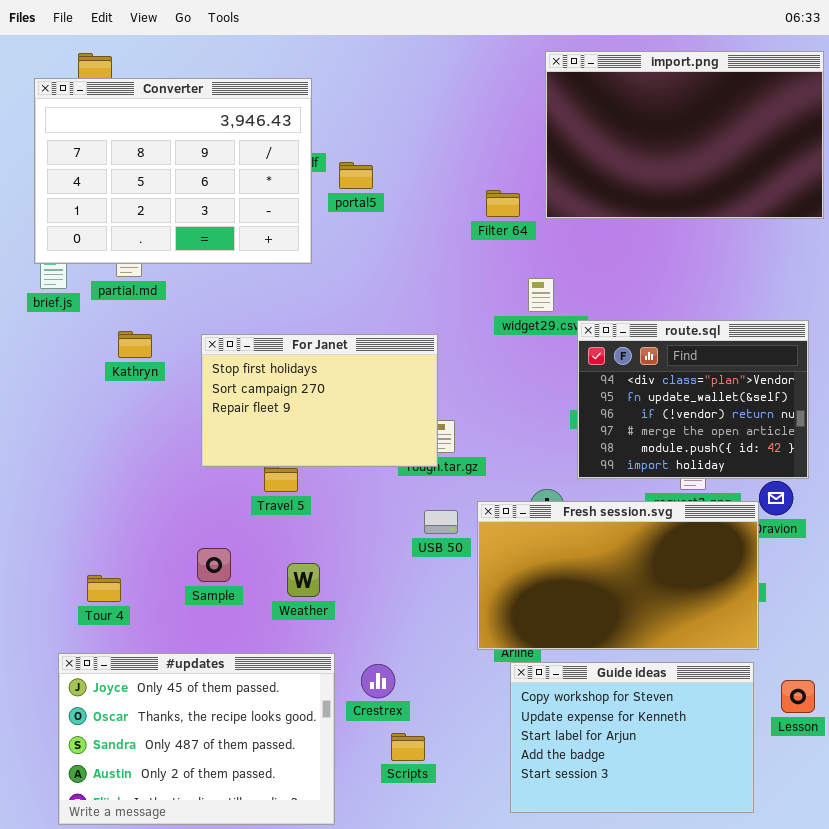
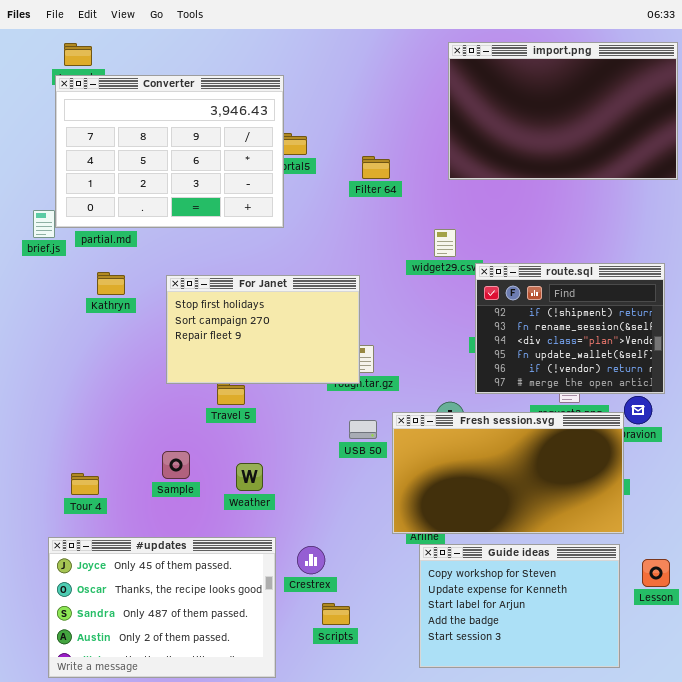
Converter: [34,78,312,264] -> [55,75,284,228], moved
Filter 64: [486,190,520,217] -> [362,156,390,179], moved
route.sql: [577,320,809,479] -> [475,263,665,394], scrolled up 2 rows

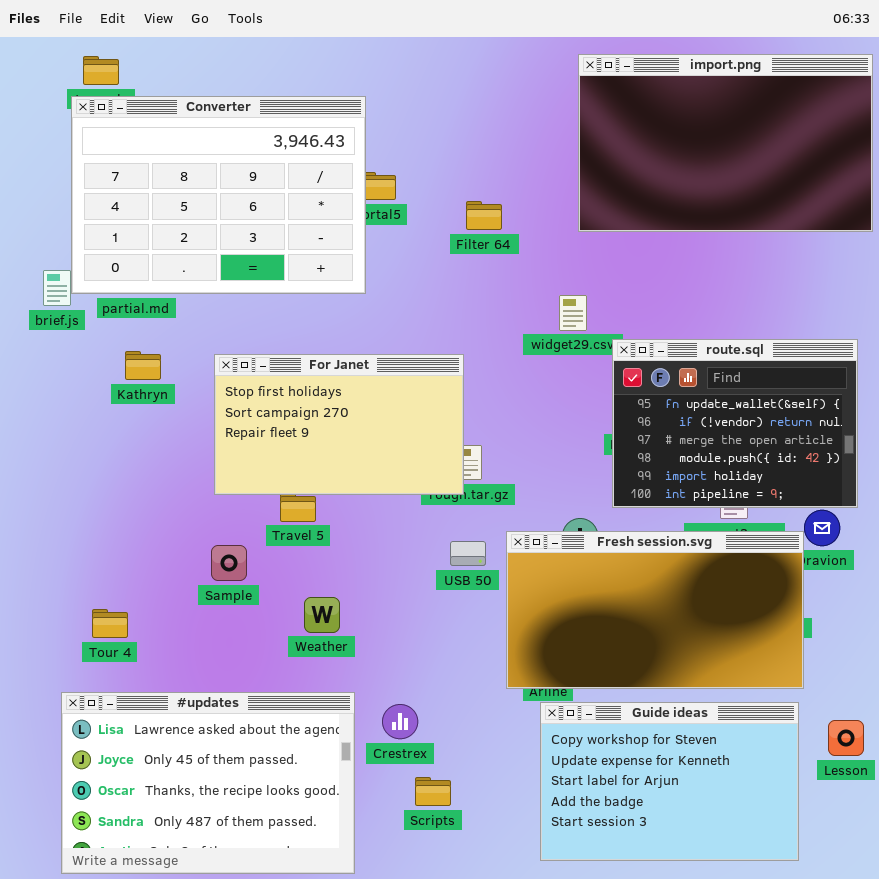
route.sql: [475,263,665,394] -> [612,339,858,508], scrolled down 3 rows
Sample: [162,451,190,479] -> [211,545,247,581], moved
#updates: [48,537,276,678] -> [61,692,355,874], scrolled up 1 row

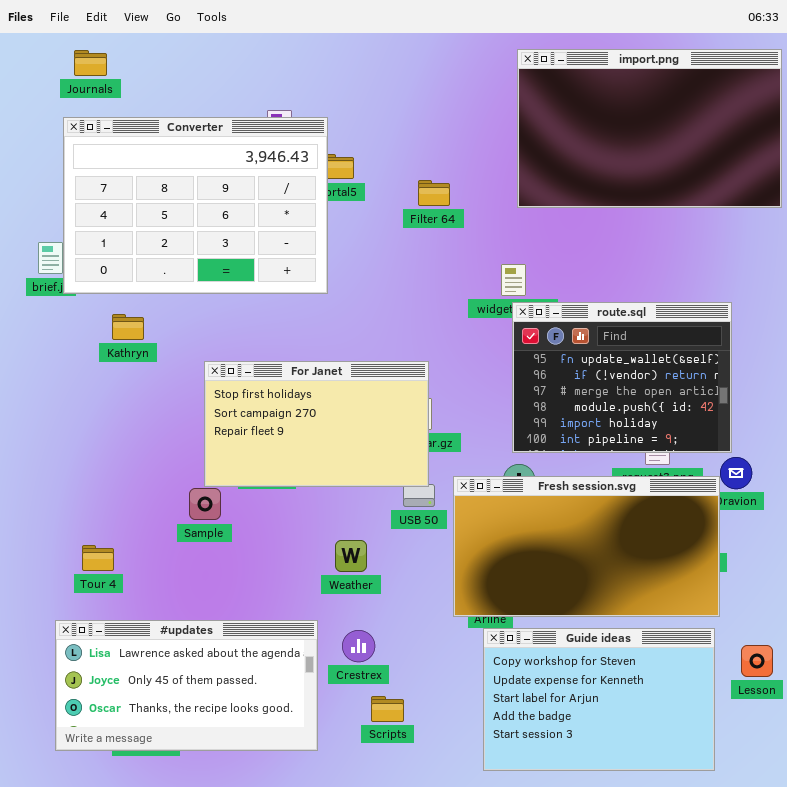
Converter: [71,96,366,294] -> [63,117,328,294], moved
route.sql: [612,339,858,508] -> [512,302,732,453], moved
For Janet: [214,354,464,495] -> [204,361,429,487], moved
Weather: [304,597,340,633] -> [335,540,367,572], moved
#updates: [61,692,355,874] -> [55,620,318,751], resized

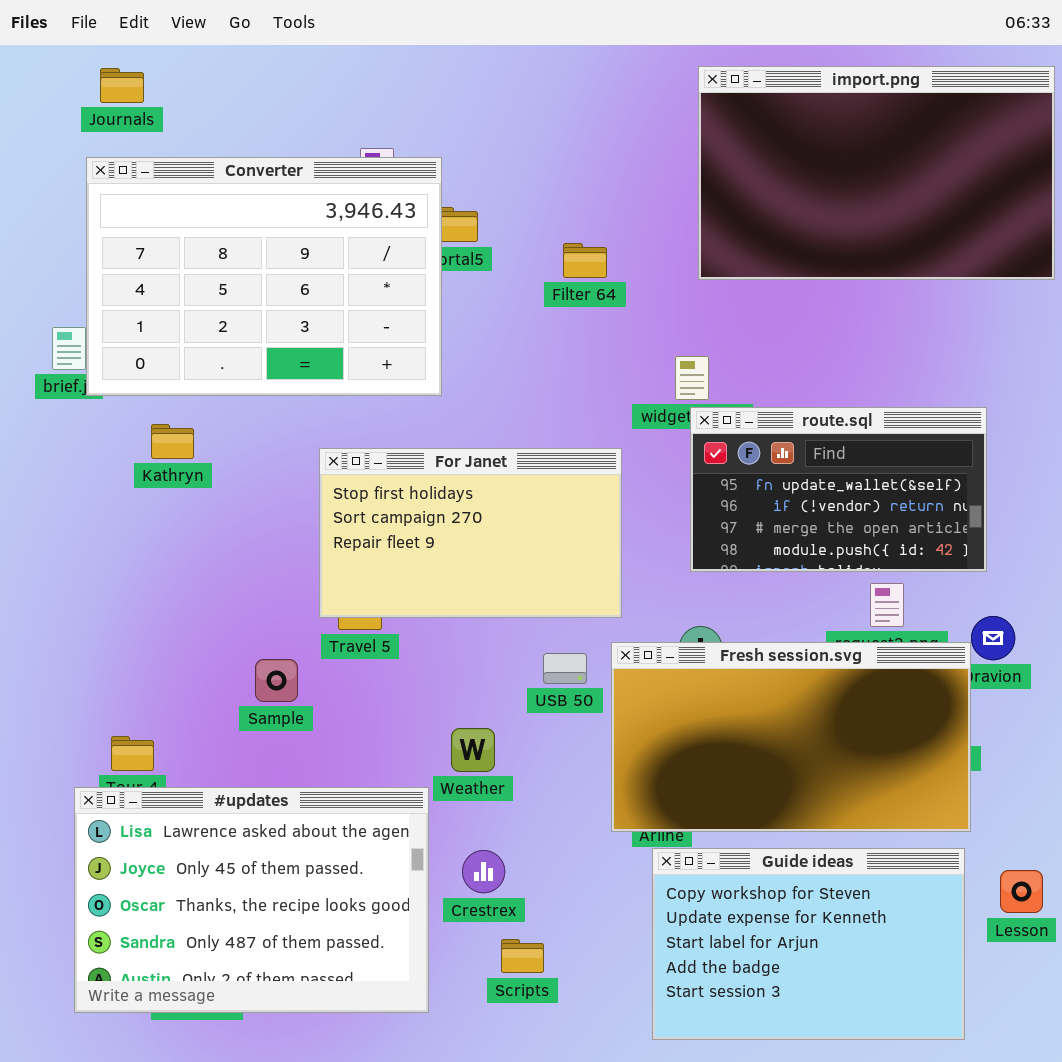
route.sql: [512,302,732,453] -> [690,407,987,572], resized
For Janet: [204,361,429,487] -> [319,448,622,618], moved
#updates: [55,620,318,751] -> [74,787,429,1013], resized

